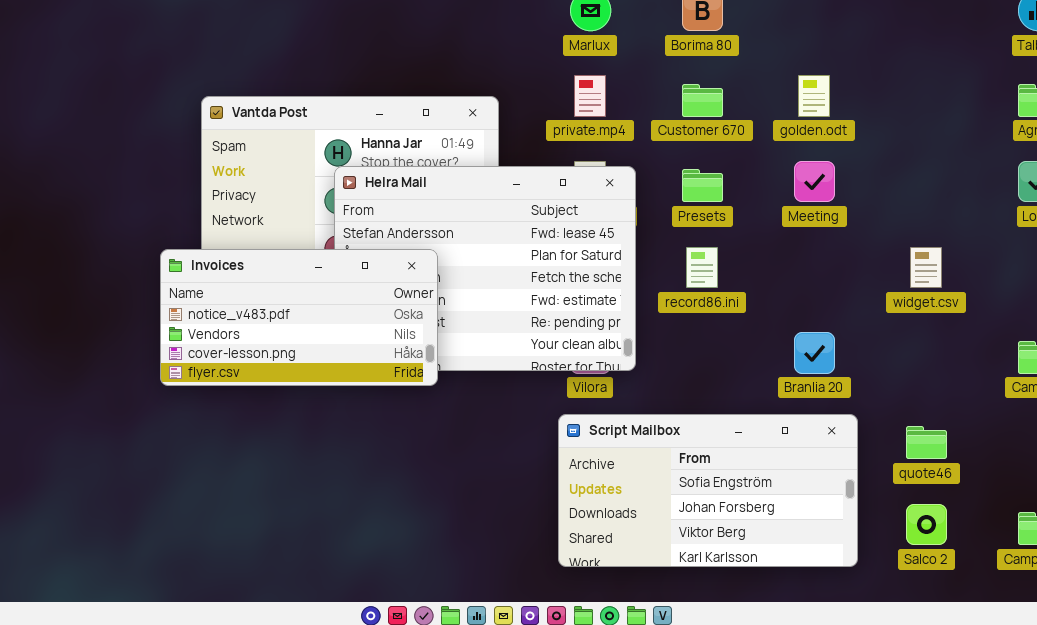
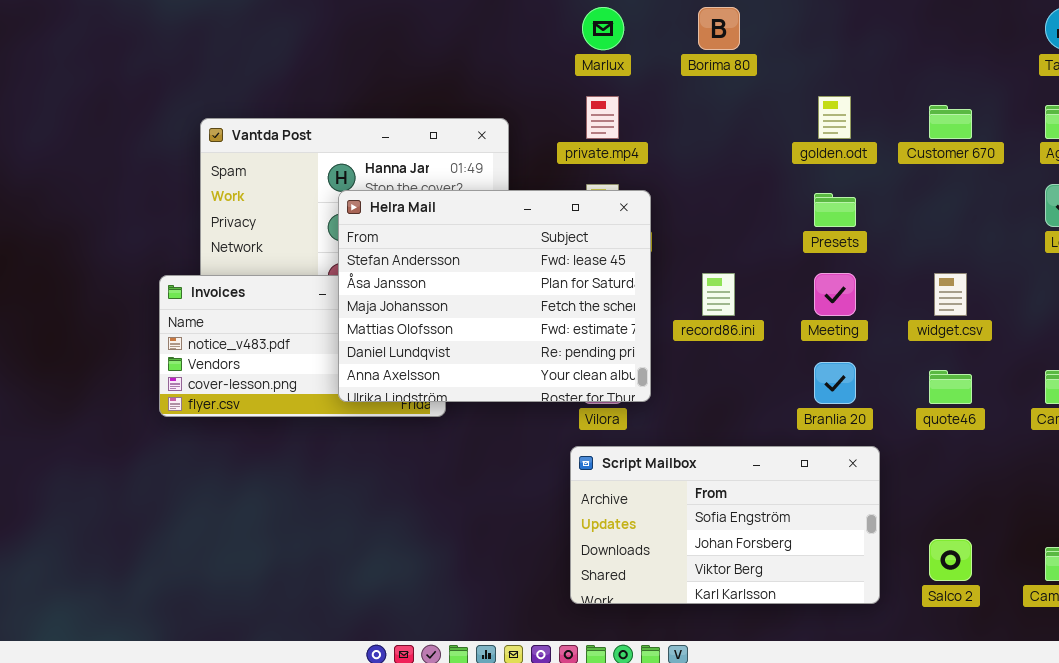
Customer 670: [682,84,723,117] -> [929,105,972,139], moved
Meeting: [794,161,835,202] -> [814,273,856,316], moved
Helra Mail: [334,166,636,371] -> [338,190,651,402], raised
Presets: [682,169,723,202] -> [814,193,856,227], moved
quote46: [906,426,947,459] -> [929,370,972,404], moved

